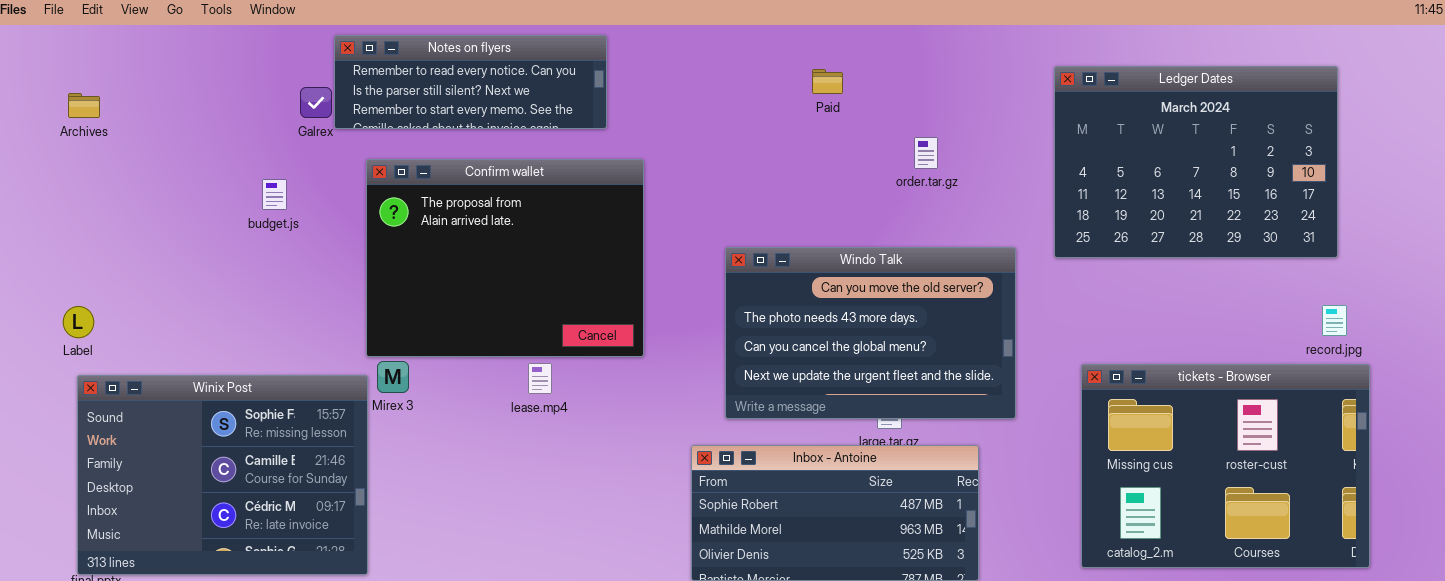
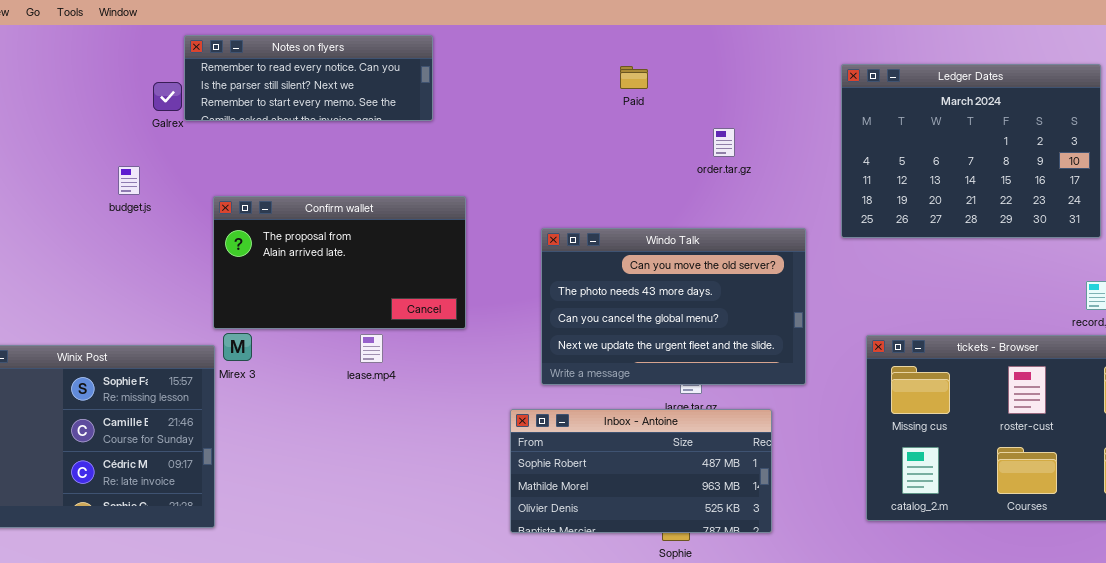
Confirm wallet: [366,159,644,357] -> [213,196,466,329], resized

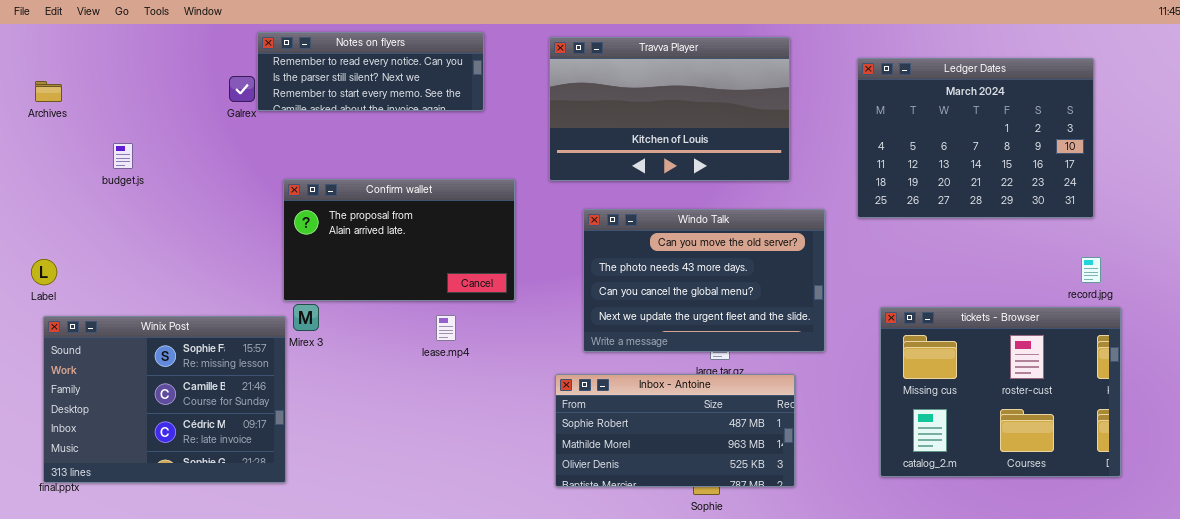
Travva Player: none -> [549,37,790,181], opened
budget.js: [118,166,140,195] -> [113,143,133,169], moved
lease.mp4: [360,334,383,363] -> [436,315,456,341], moved

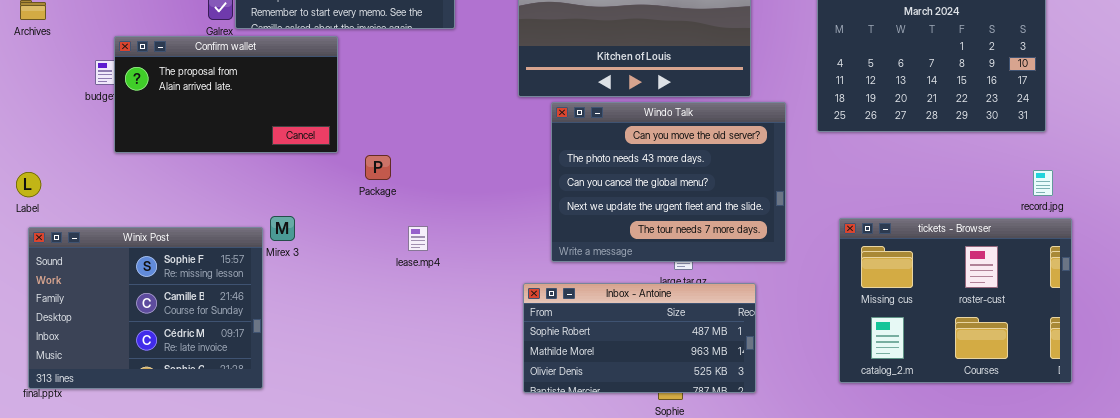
Confirm wallet: [283,179,515,301] -> [114,36,338,153], moved
Windo Talk: [583,209,825,352] -> [551,102,786,262], resized

